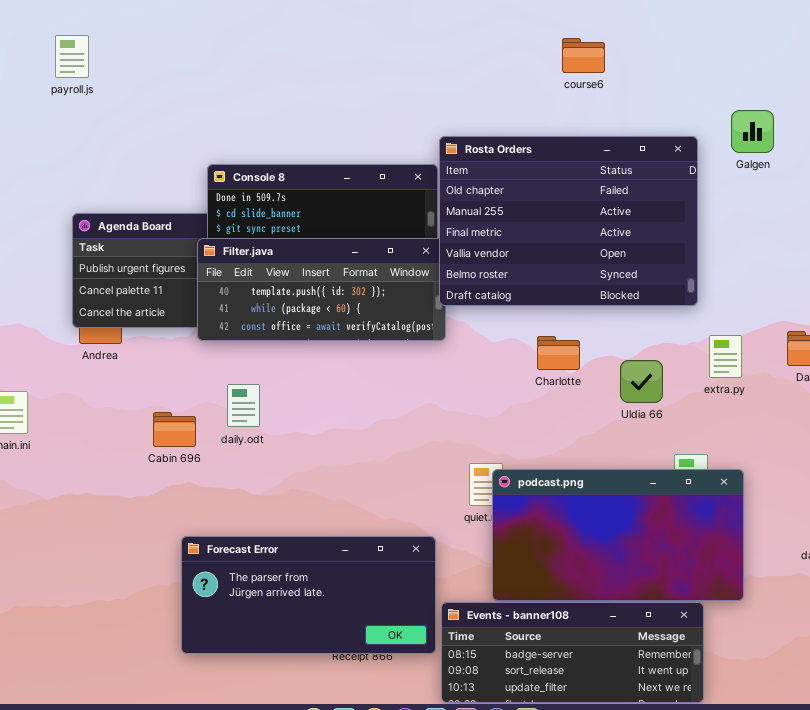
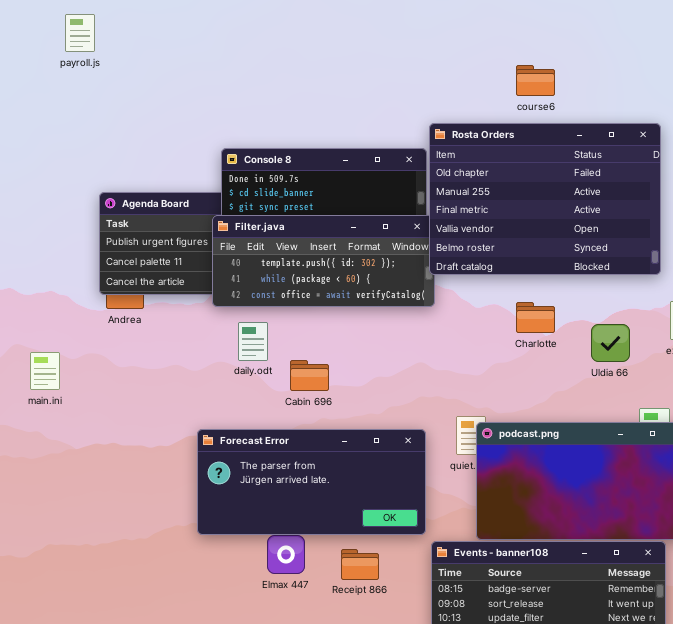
payroll.js: [55,35,89,78] -> [65,14,95,52], moved
course6: [562,38,605,73] -> [516,65,555,96], moved
daily.odt: [227,384,260,427] -> [238,322,268,361], moved
Cabin 696: [153,412,196,447] -> [290,360,329,391], moved
Forecast Error: [181,536,436,654] -> [197,429,426,535], moved

